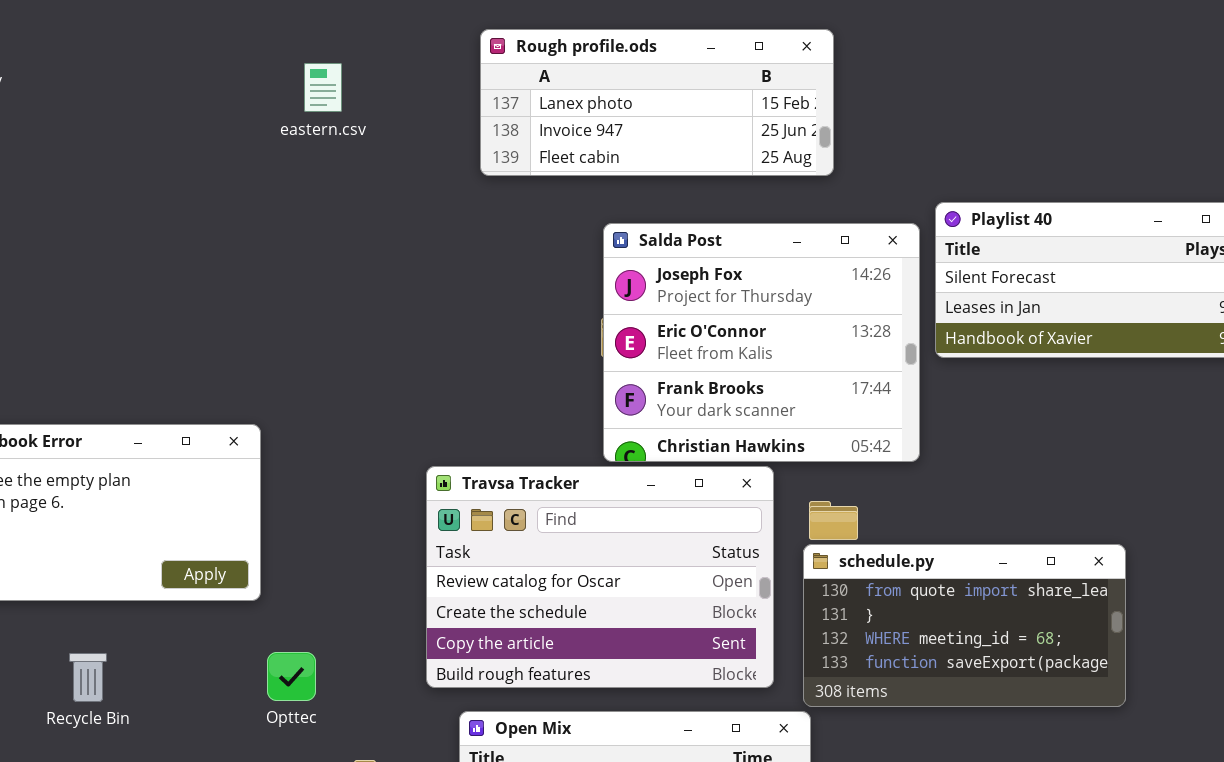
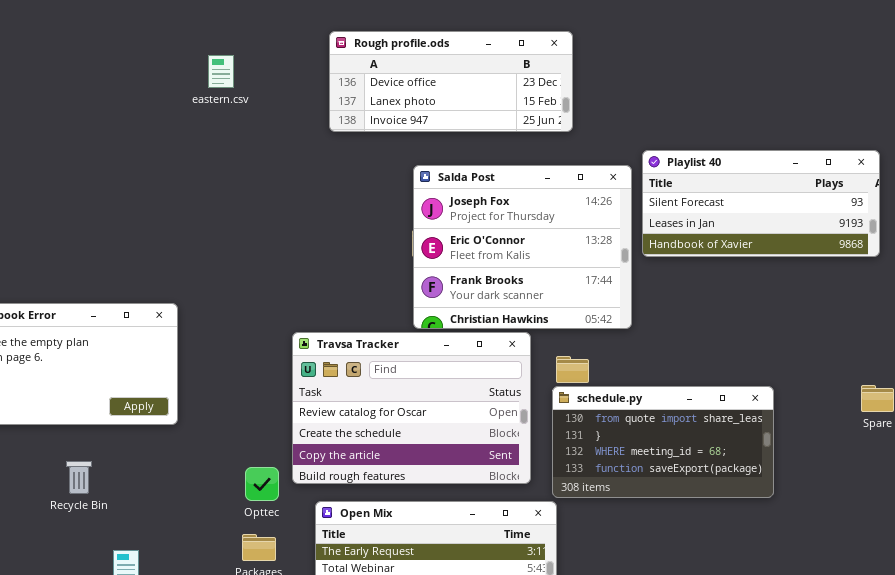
Rough profile.ods: [480,29,834,176] -> [329,31,573,132], scrolled up 1 row
Opttec: [267,652,316,701] -> [245,467,279,501], moved
Recycle Bin: [69,653,107,702] -> [66,461,92,494], moved

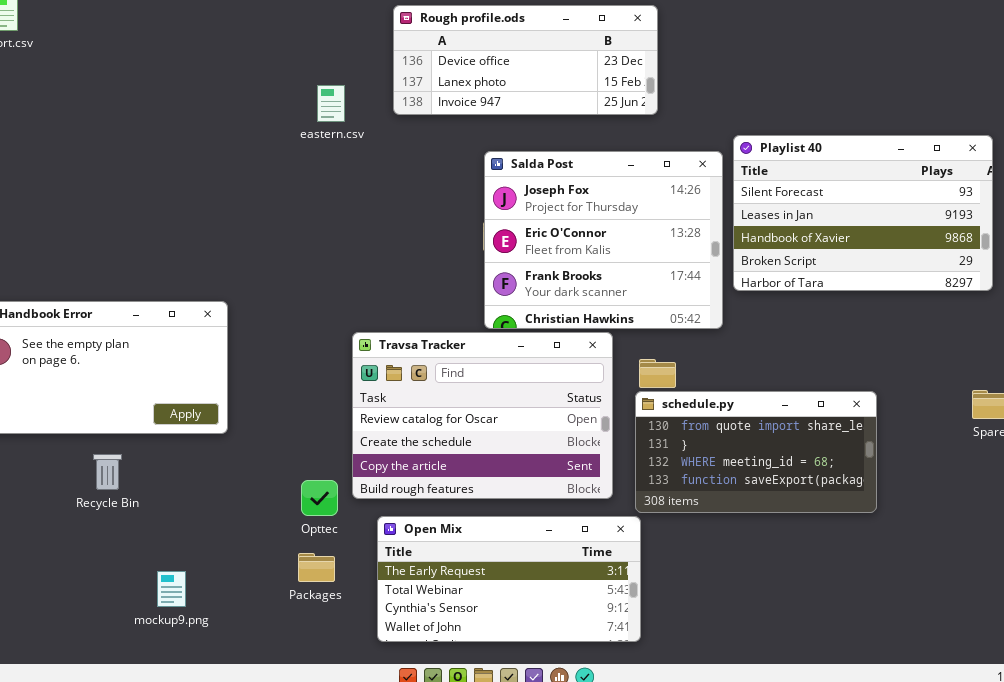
eastern.csv: [208,55,234,88] -> [317,85,345,122], moved
Playlist 40: [642,150,880,257] -> [733,135,993,291], resized
Recycle Bin: [66,461,92,494] -> [93,454,122,490], moved

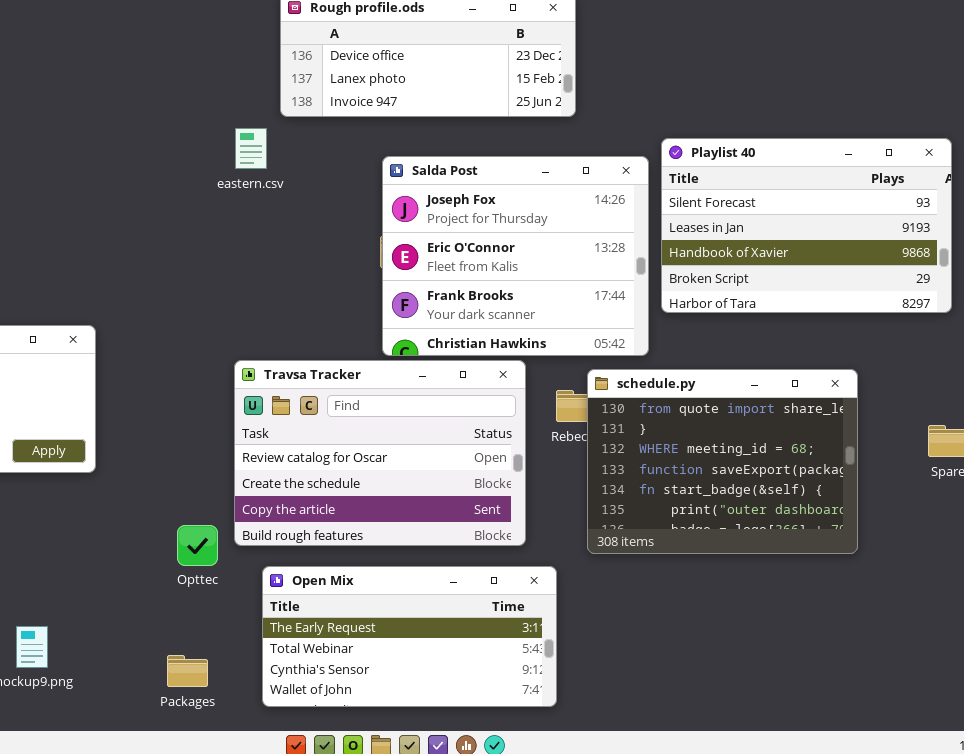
eastern.csv: [317,85,345,122] -> [235,128,267,169], moved
schedule.py: [635,391,877,513] -> [587,369,858,554], moved, resized
Packages: [298,553,335,582] -> [167,655,208,687], moved

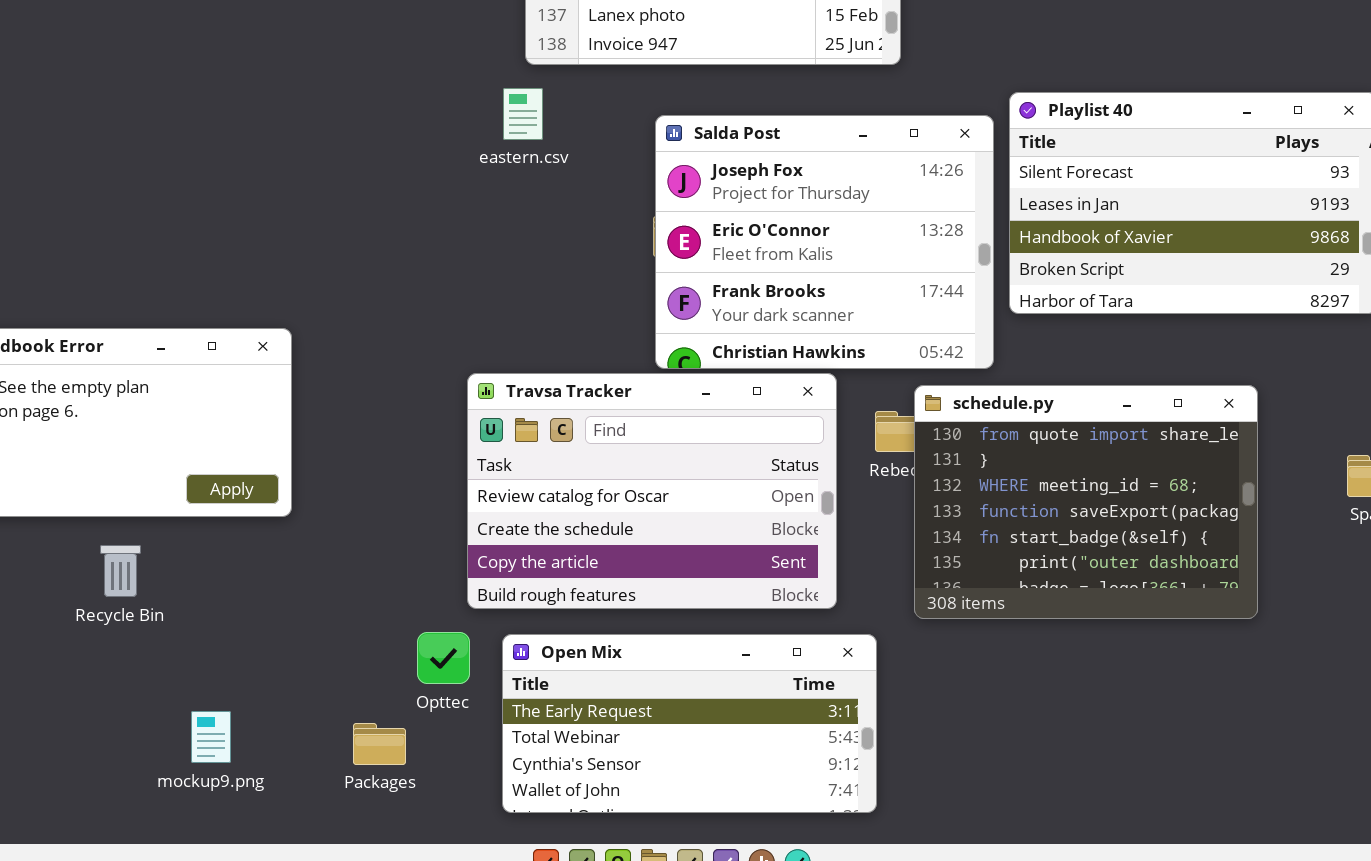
eastern.csv: [235,128,267,169] -> [503,88,543,140], moved
Opttec: [177,525,218,566] -> [417,632,470,684], moved
Packages: [167,655,208,687] -> [353,723,406,765], moved

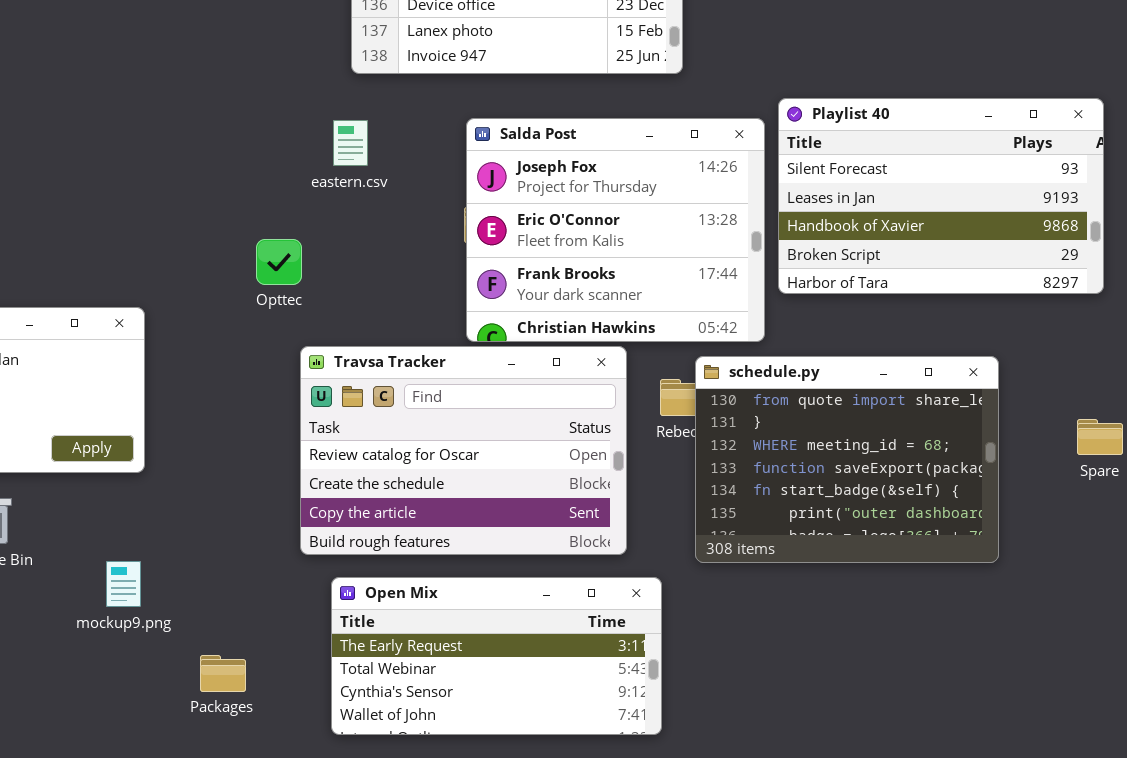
eastern.csv: [503,88,543,140] -> [333,120,368,166], moved
Opttec: [417,632,470,684] -> [256,239,302,285], moved
mockup9.png: [191,711,231,763] -> [106,561,141,607], moved

